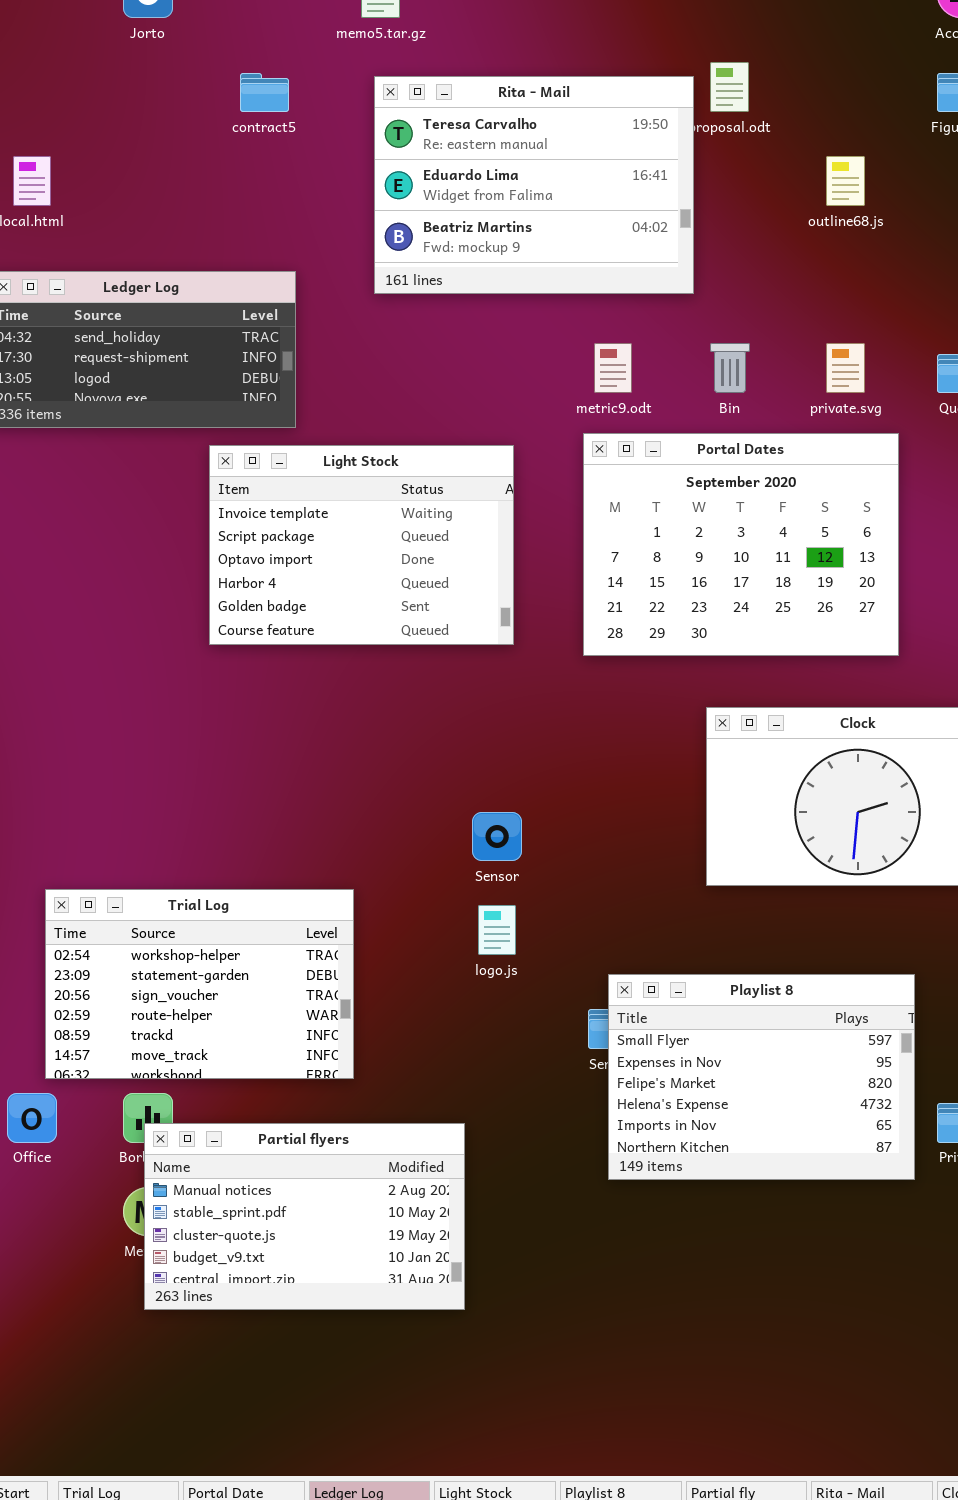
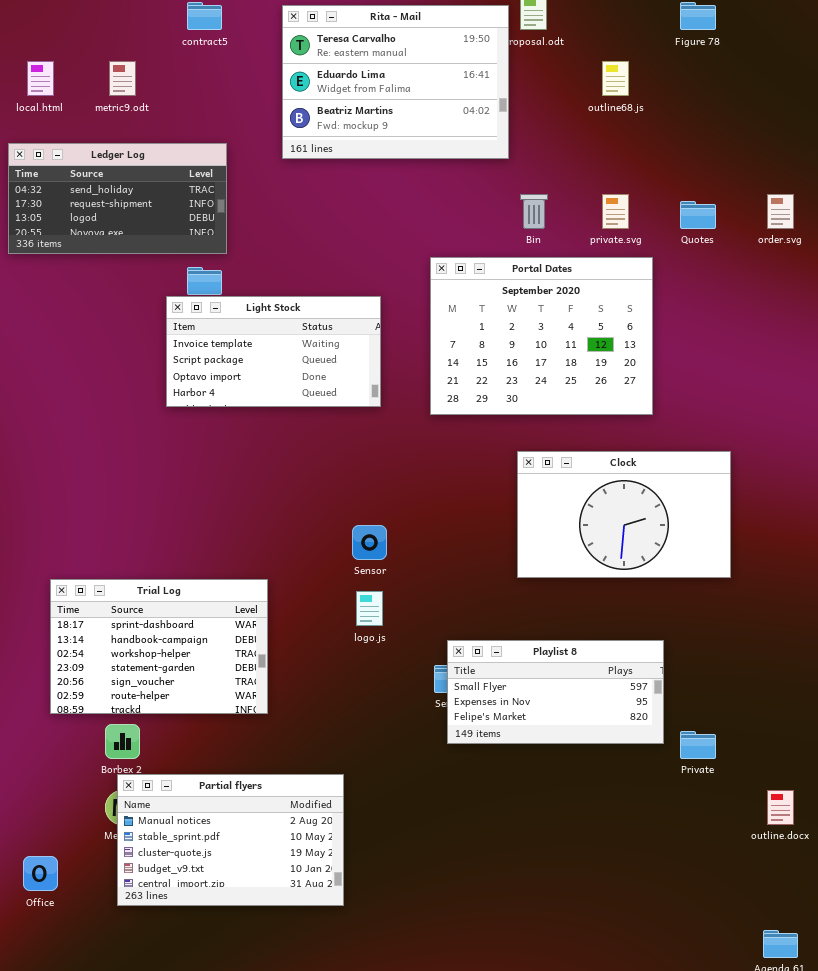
metric9.odt: [594,343,632,393] -> [109,61,136,96], moved
Light Stock: [209,445,514,645] -> [166,296,381,407], resized
Trial Log: [45,889,354,1079] -> [50,579,268,714], scrolled up 2 rows
Playlist 8: [608,974,915,1180] -> [447,640,664,744], resized
Office: [7,1093,57,1143] -> [23,856,58,891], moved
Partial flyers: [144,1123,465,1310] -> [117,774,344,906], moved

